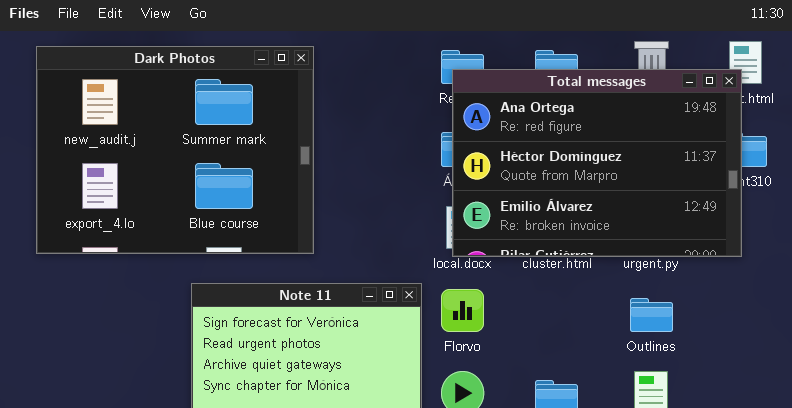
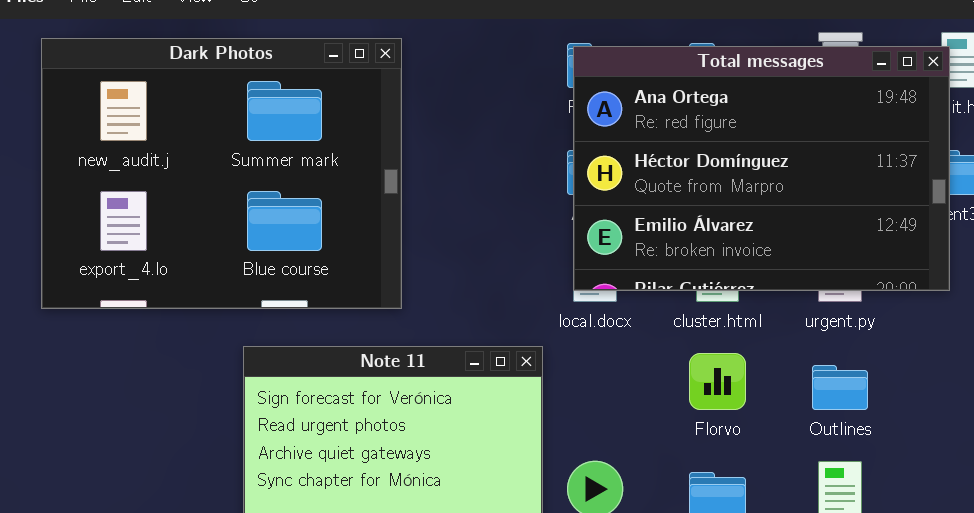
Total messages: [452,69,742,257] -> [573,46,950,291], moved
Florvo: [441,289,484,332] -> [689,353,746,410], moved

